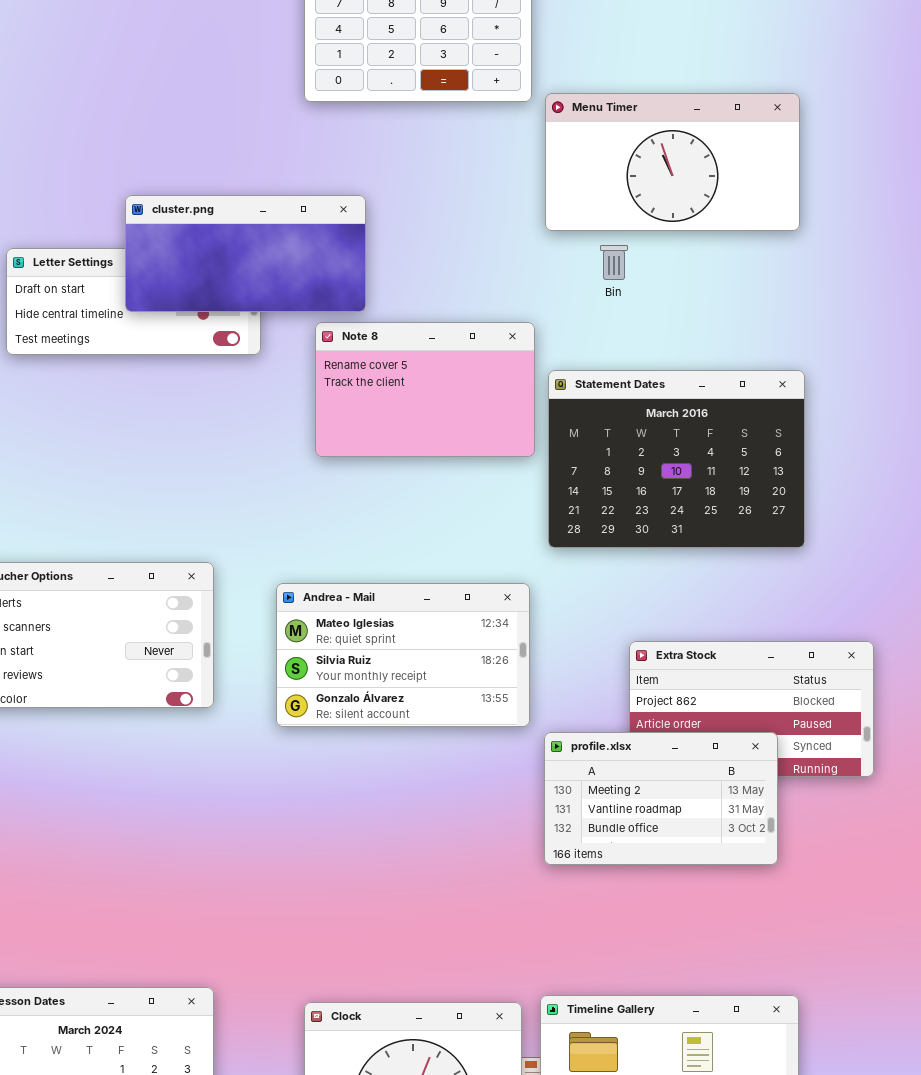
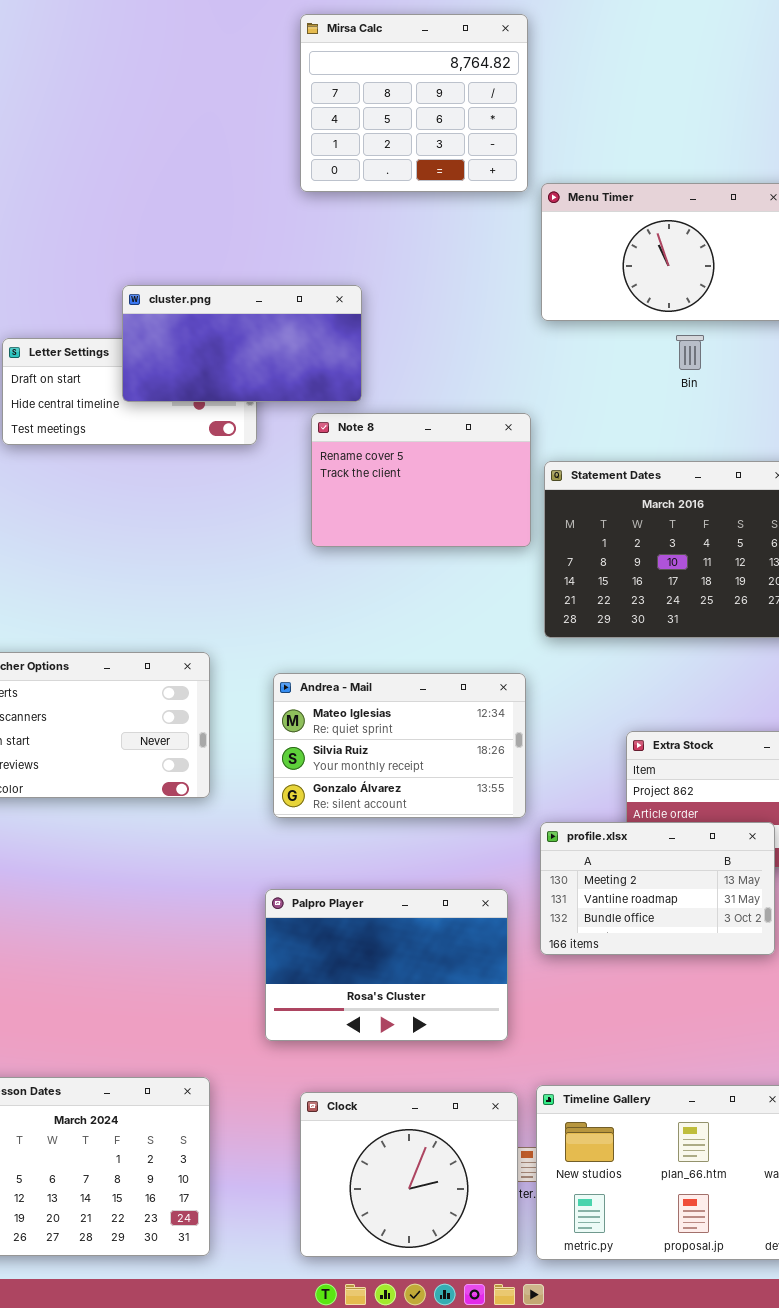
Bin: [600,245,628,280] -> [676,335,704,370], moved
Palpro Player: none -> [265,889,508,1041], opened

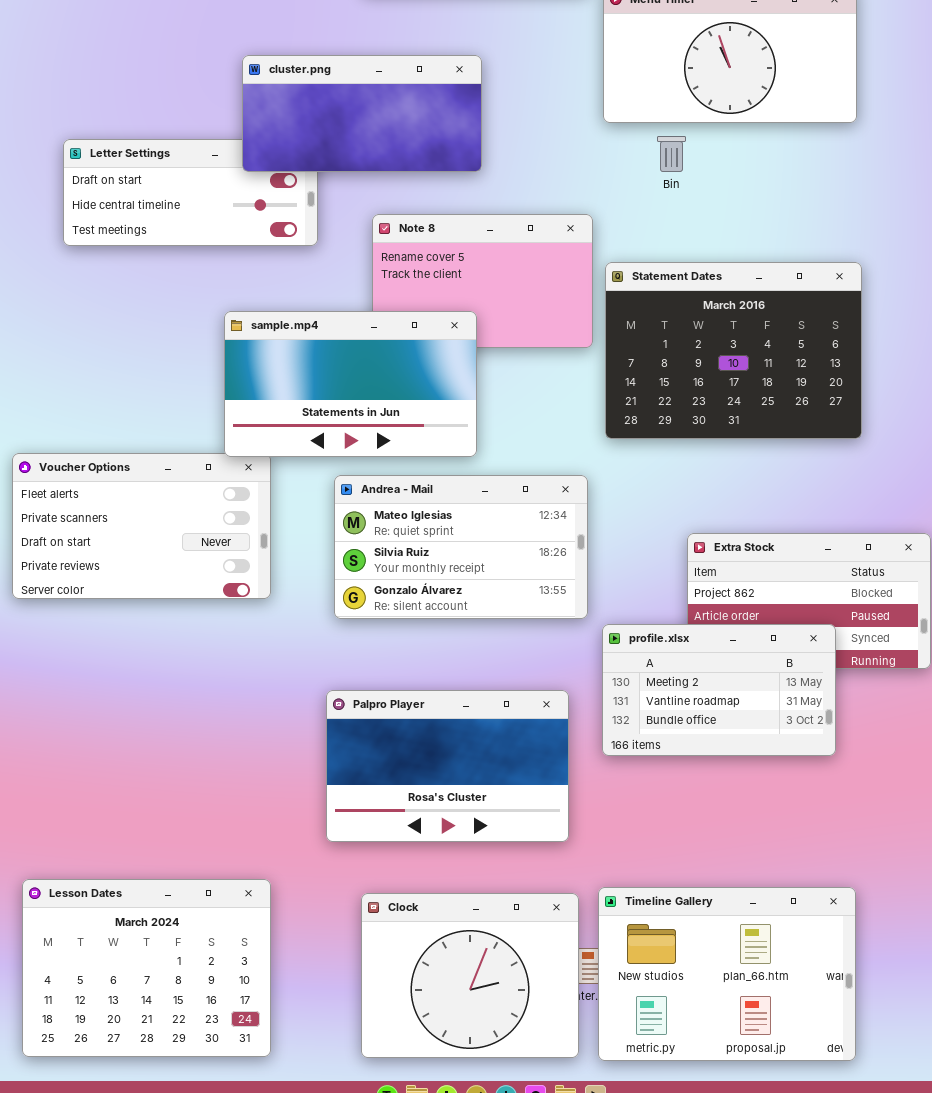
cluster.png: [122,285,362,402] -> [242,55,482,172], moved
Bin: [676,335,704,370] -> [657,136,686,172], moved
sample.mp4: none -> [224,311,477,457], opened

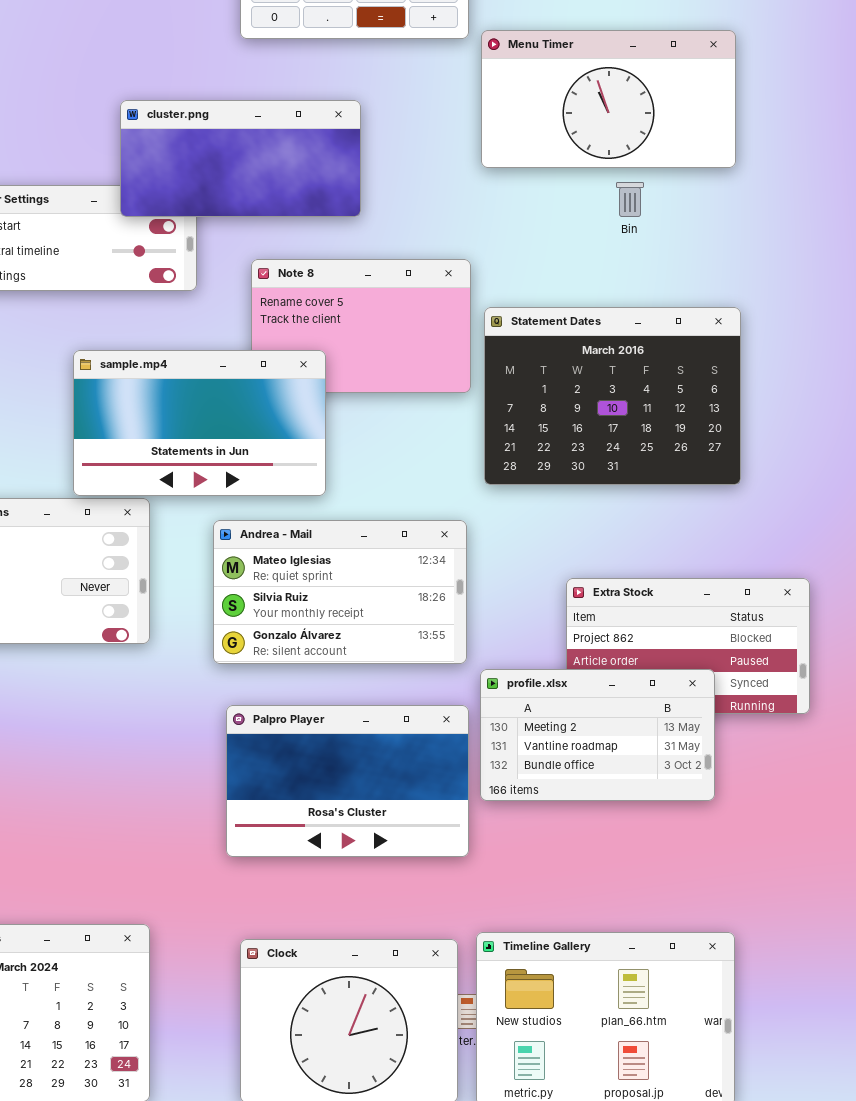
Bin: [657,136,686,172] -> [616,182,644,217], moved
sample.mp4: [224,311,477,457] -> [73,350,326,496], moved
Palpro Player: [326,690,569,842] -> [226,705,469,857], moved

